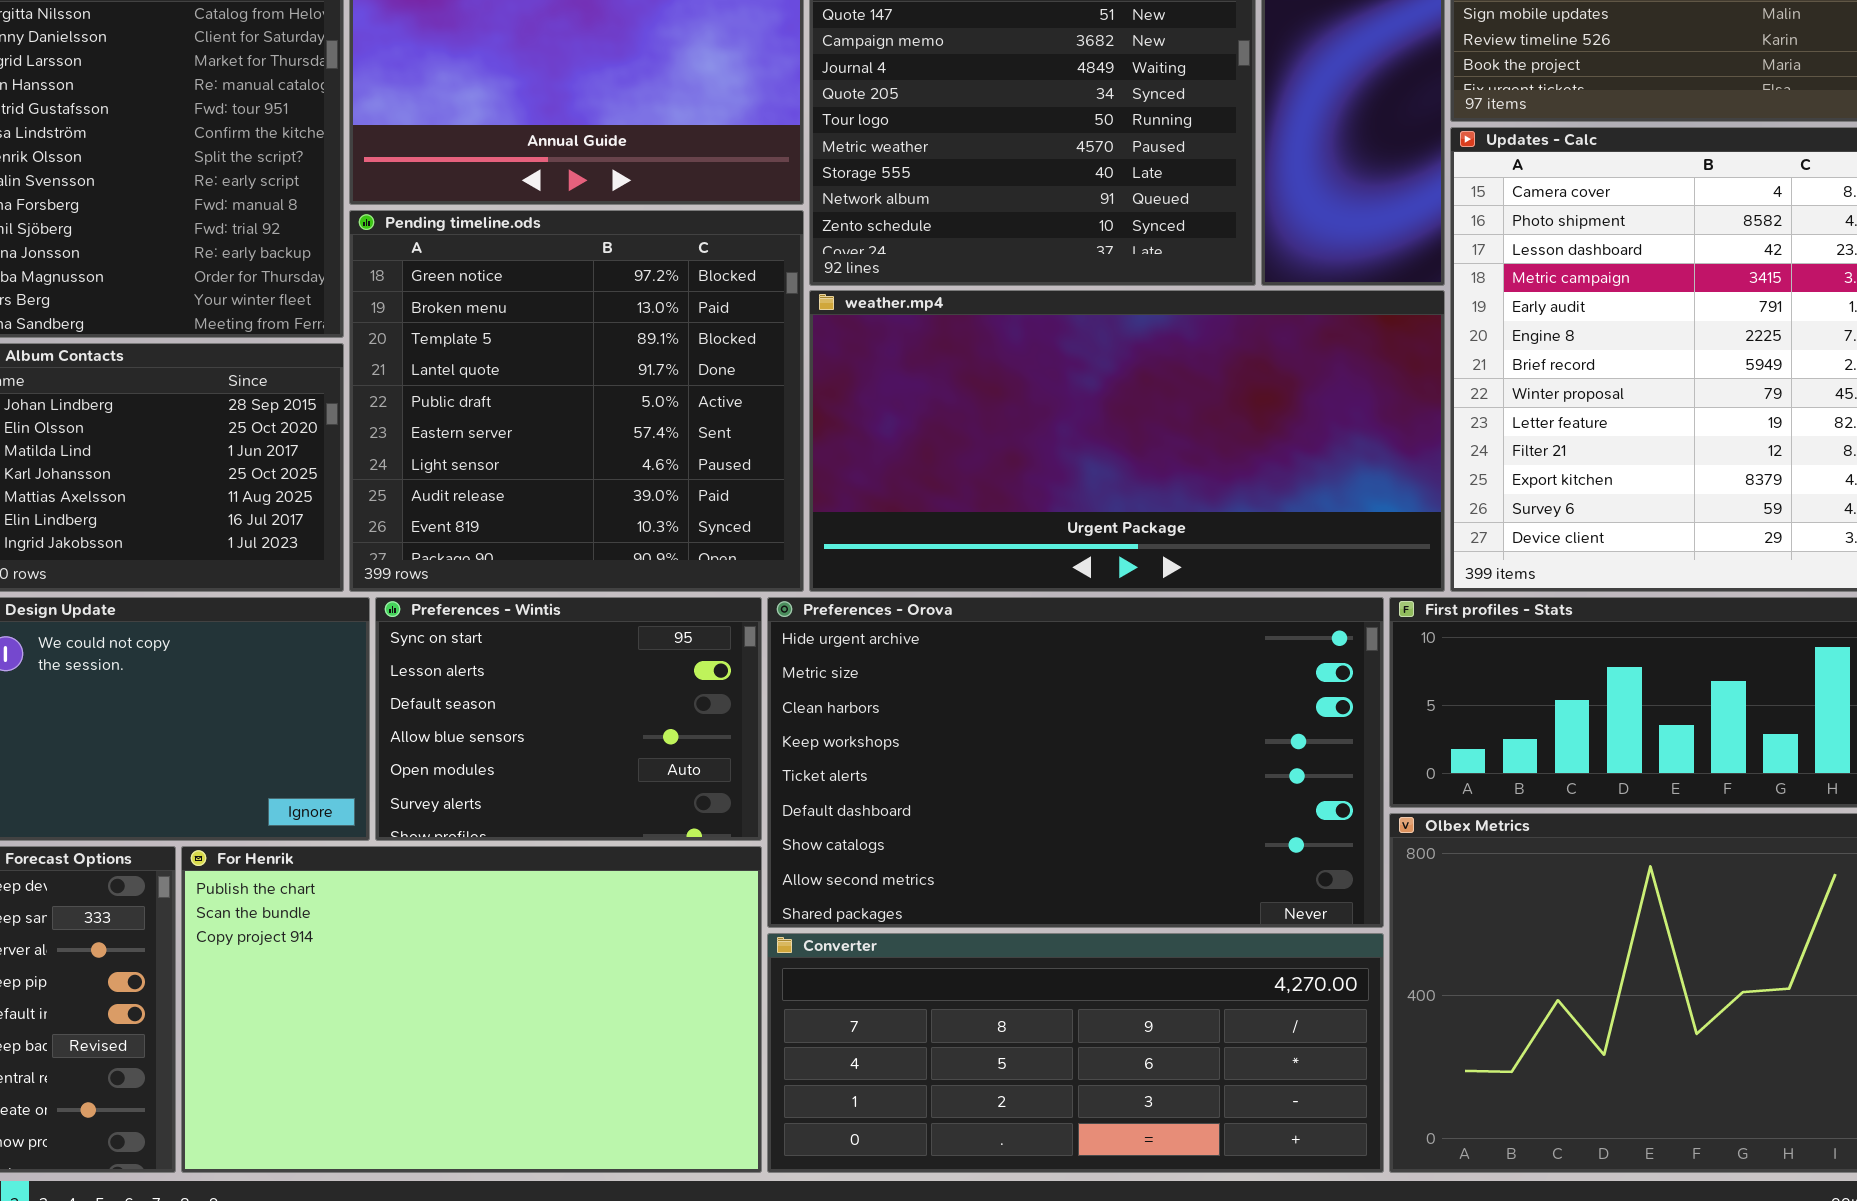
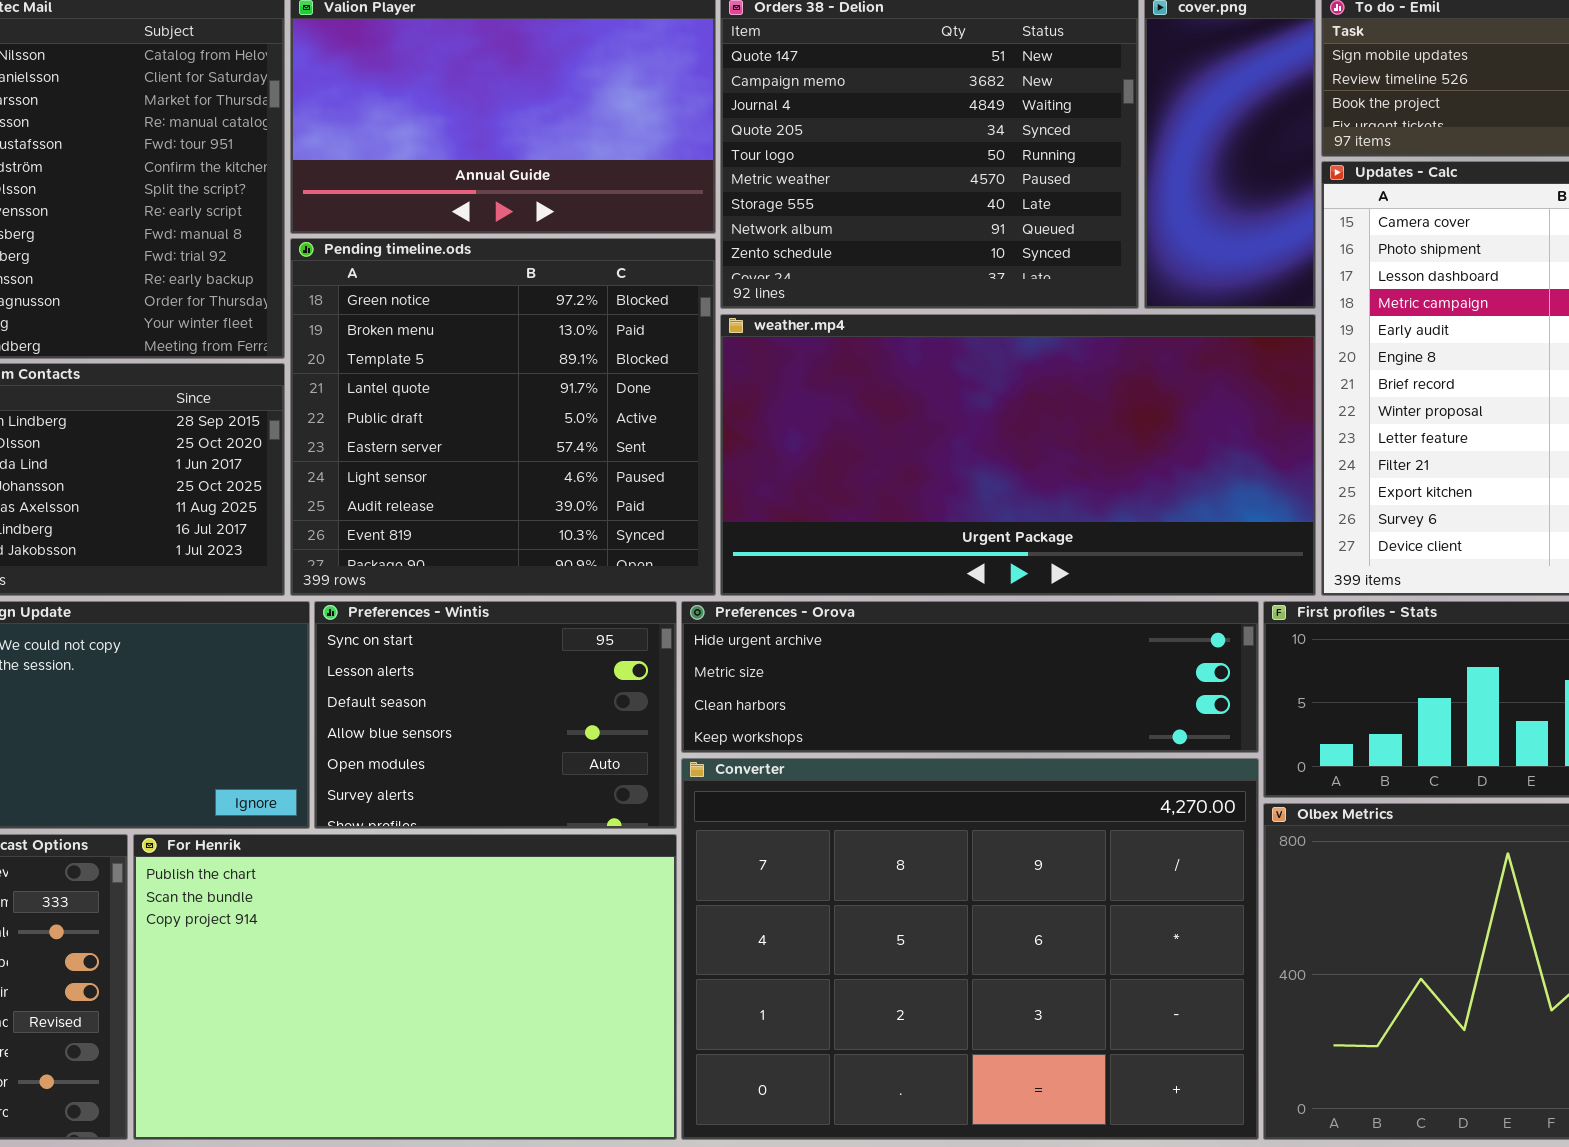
Preferences - Orova: [767,597,1384,928] -> [681,601,1259,753], resized
Converter: [767,933,1384,1173] -> [681,758,1259,1140], resized

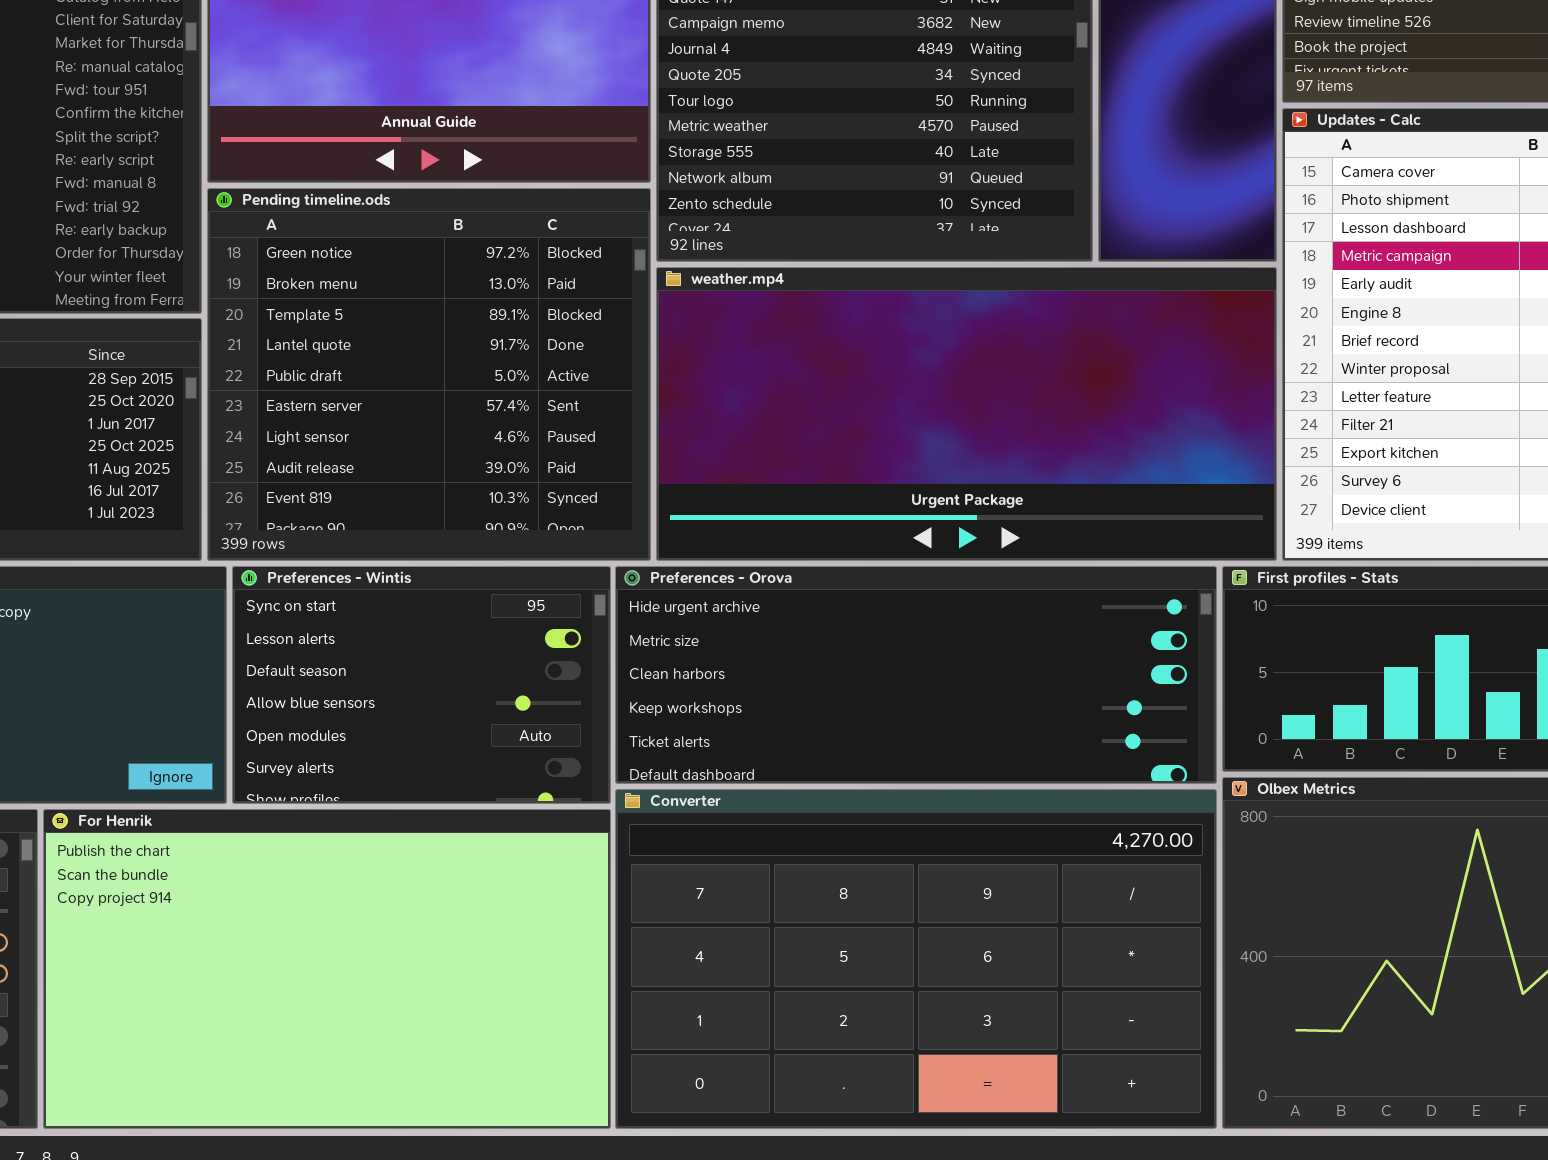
Preferences - Orova: [681,601,1259,753] -> [615,566,1217,784], resized
Converter: [681,758,1259,1140] -> [615,789,1217,1129], resized

